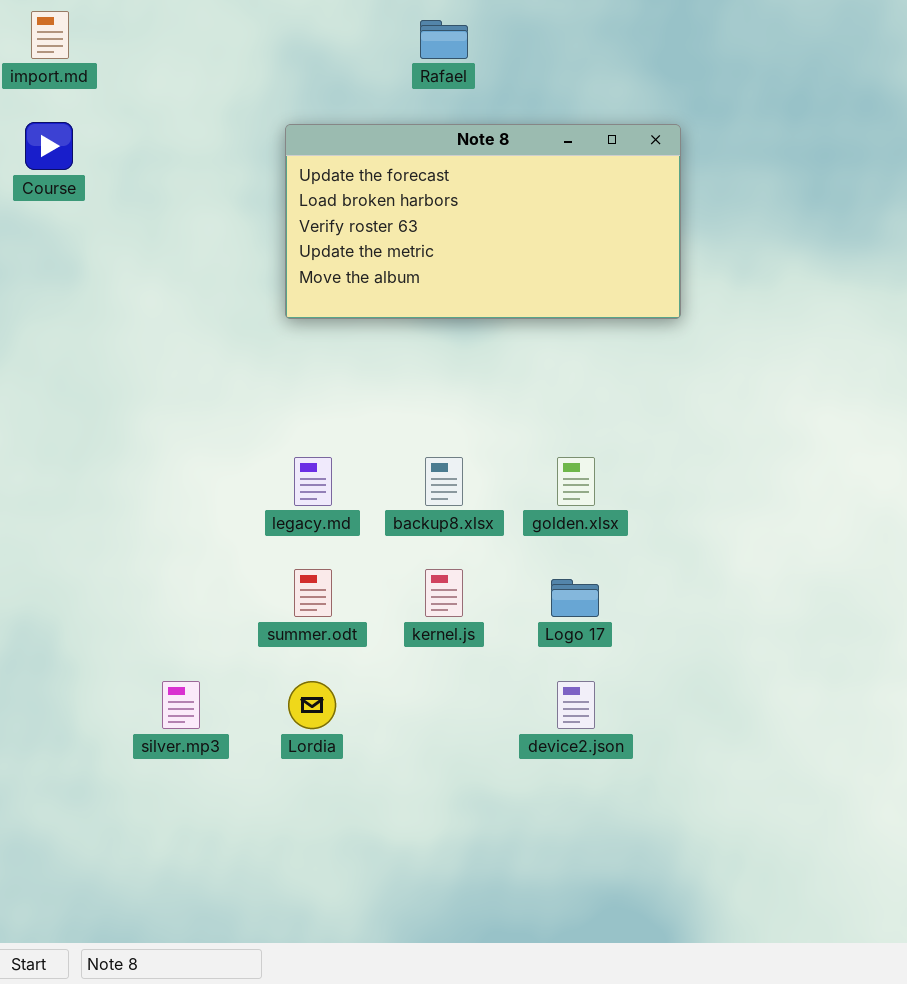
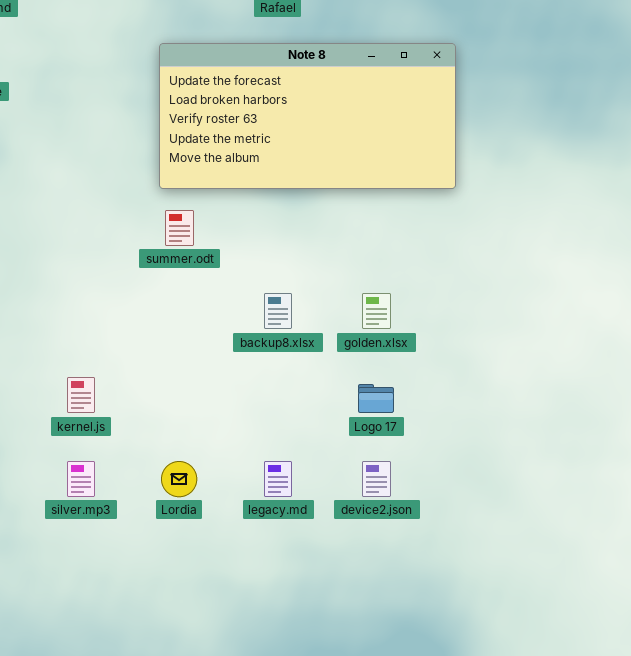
legacy.md: [294,457,332,506] -> [264,461,292,497], moved
summer.odt: [294,569,332,617] -> [165,210,194,246], moved
kernel.js: [425,569,463,617] -> [67,377,95,413], moved

